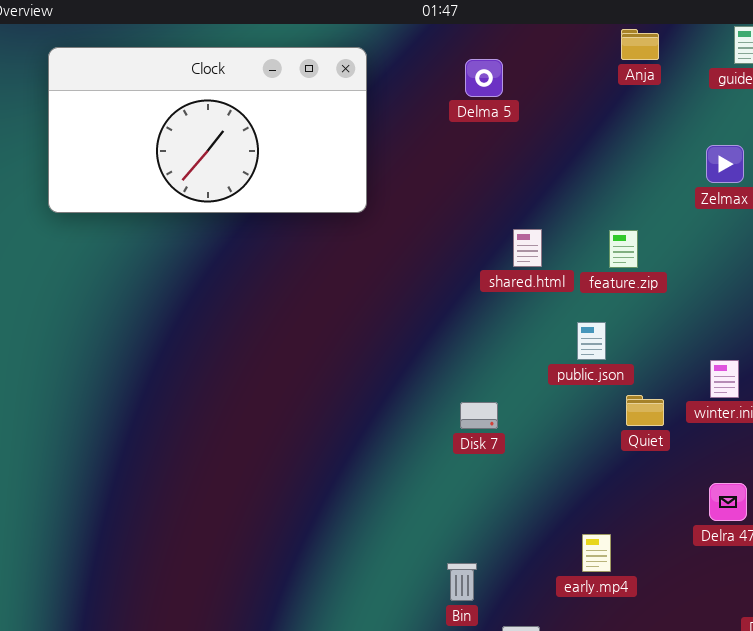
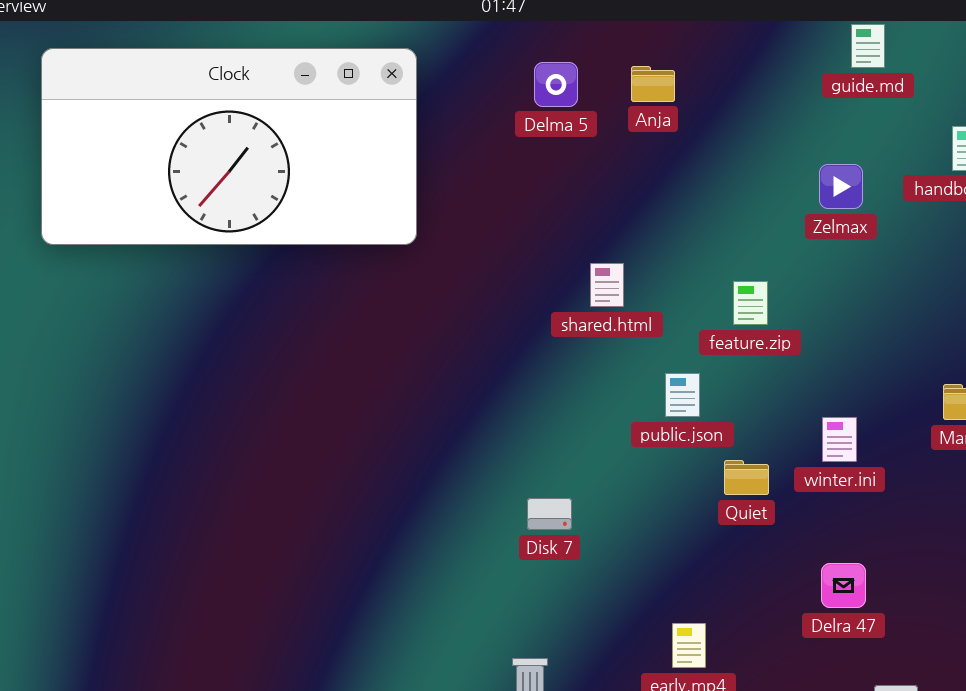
Anja: [621,29,659,60] -> [631,66,675,102], moved
feature.zip: [609,230,638,268] -> [733,281,768,325], moved
Disk 7: [460,402,498,429] -> [527,498,572,530], moved

